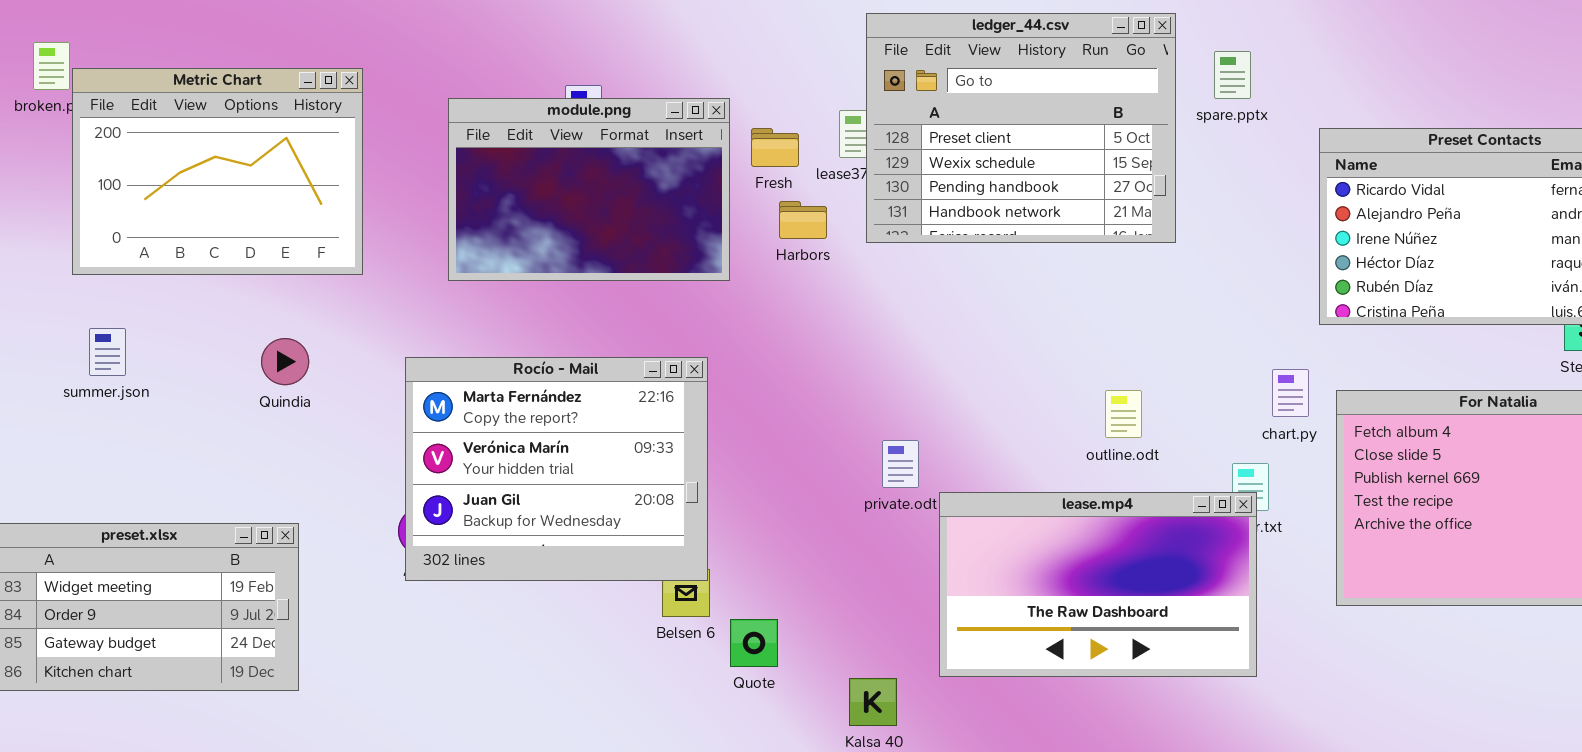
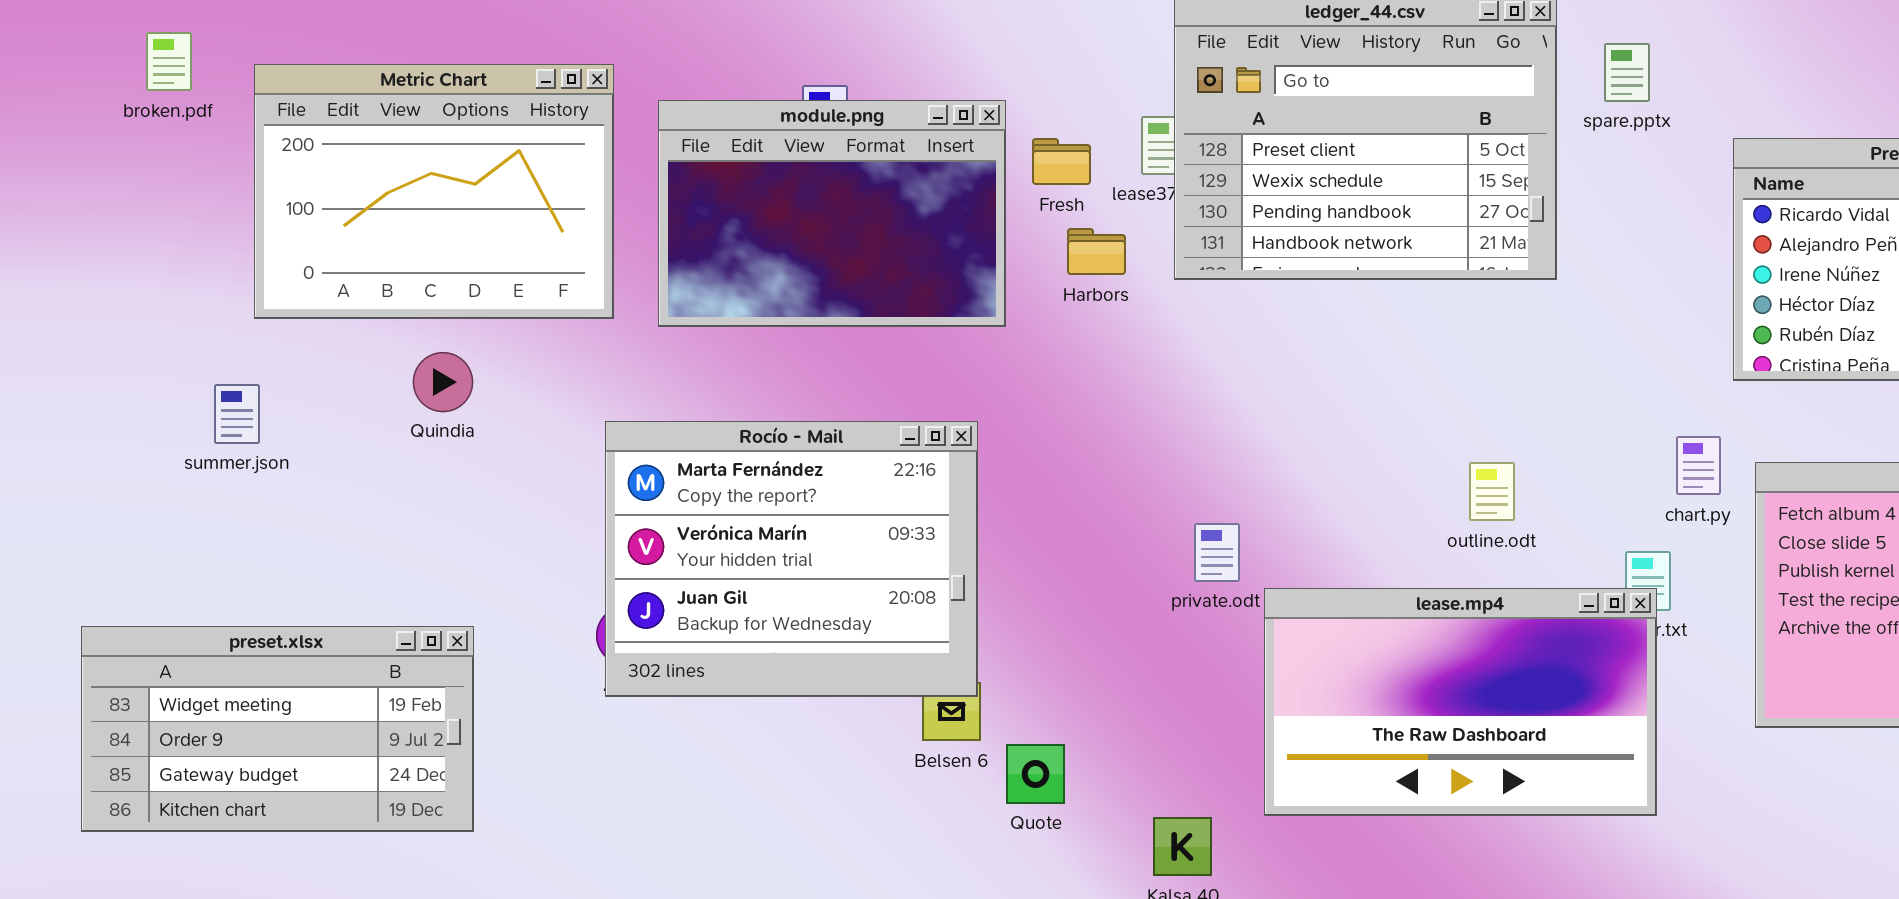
Metric Chart: [72,68,363,275] -> [254,64,614,319], moved
Quindia: [261,338,309,385] -> [413,352,473,412], moved

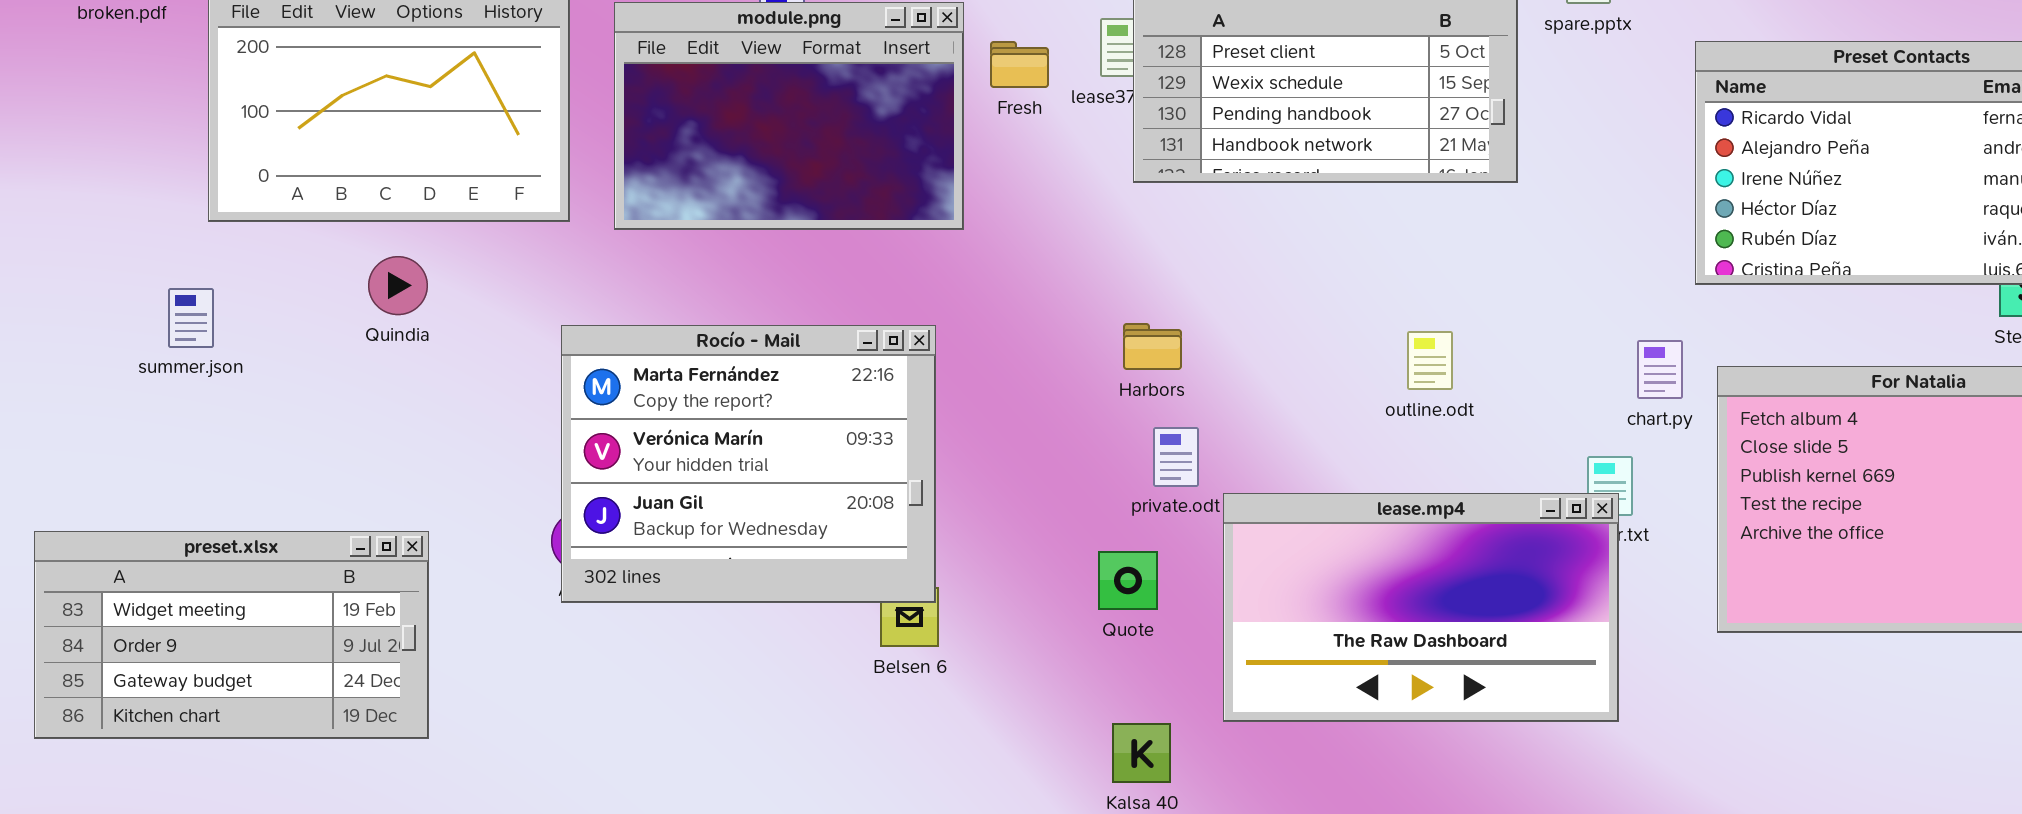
Harbors: [1067,228,1126,275] -> [1123,323,1182,370], moved
outline.odt: [1469,462,1515,521] -> [1407,331,1453,390], moved
Quote: [1006,744,1065,804] -> [1098,551,1158,610], moved

